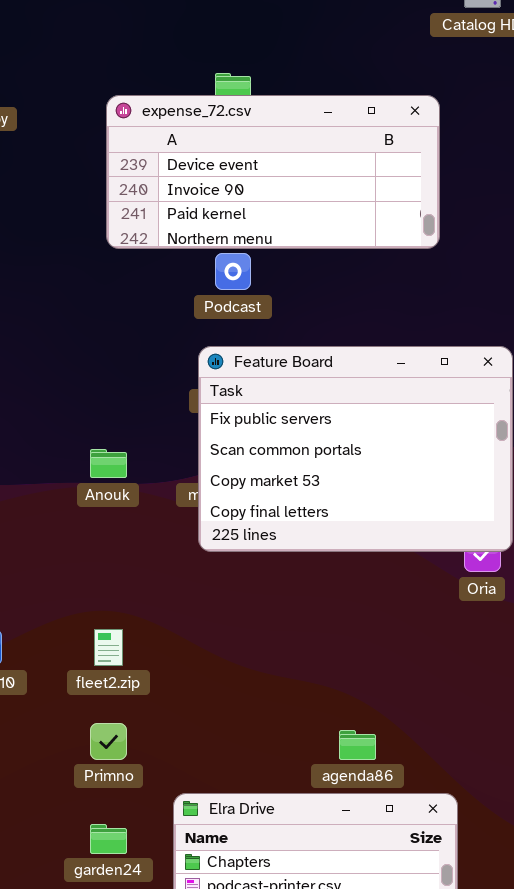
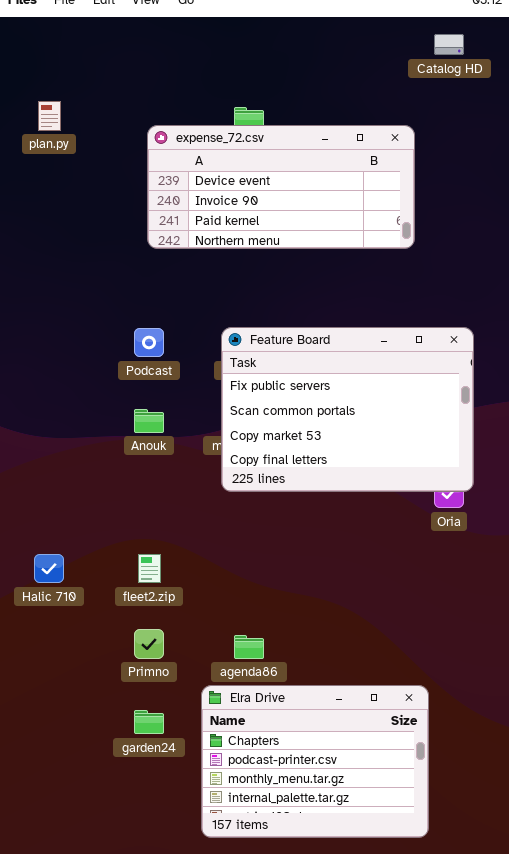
Podcast: [215,253,251,290] -> [134,328,164,357], moved
agenda86: [339,730,376,760] -> [234,635,264,659], moved

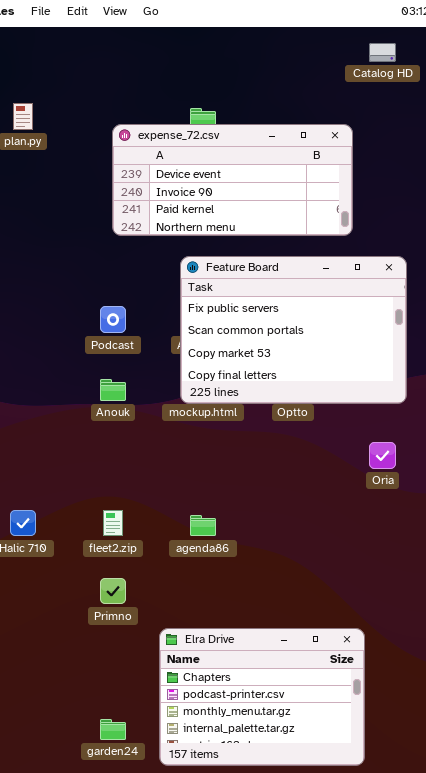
Feature Board: [221,327,474,492] -> [180,256,407,404], moved
agenda86: [234,635,264,659] -> [190,515,216,536], moved
garden24: [134,710,164,734] -> [100,719,126,740], moved

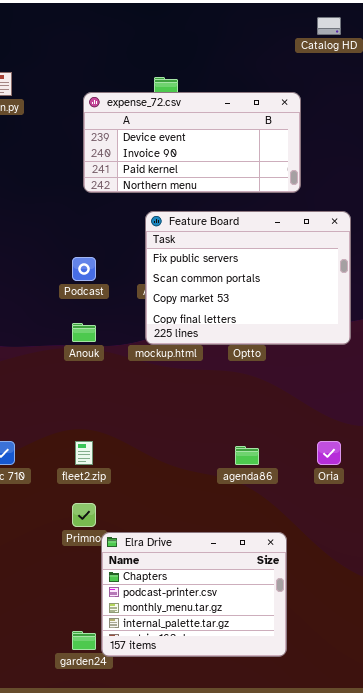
Oria: [369,442,396,469] -> [317,441,341,465], moved
agenda86: [190,515,216,536] -> [235,446,259,465], moved
Elra Drive: [159,628,365,766] -> [101,532,287,657], moved

